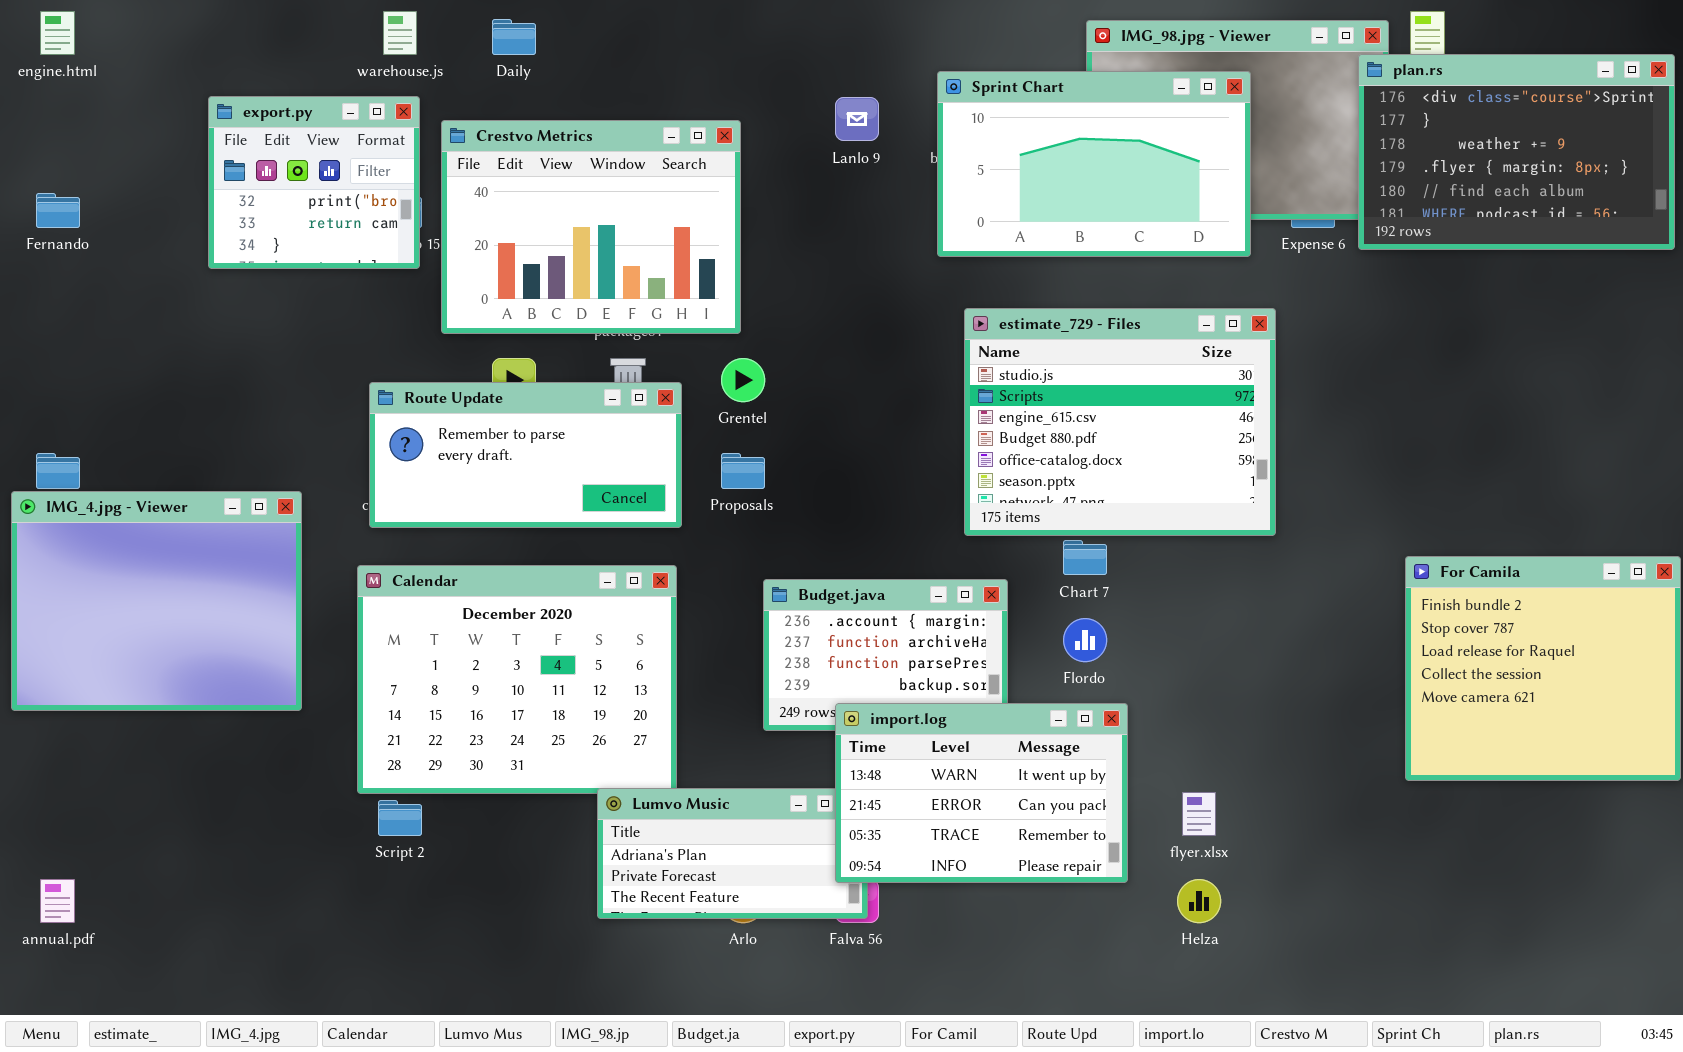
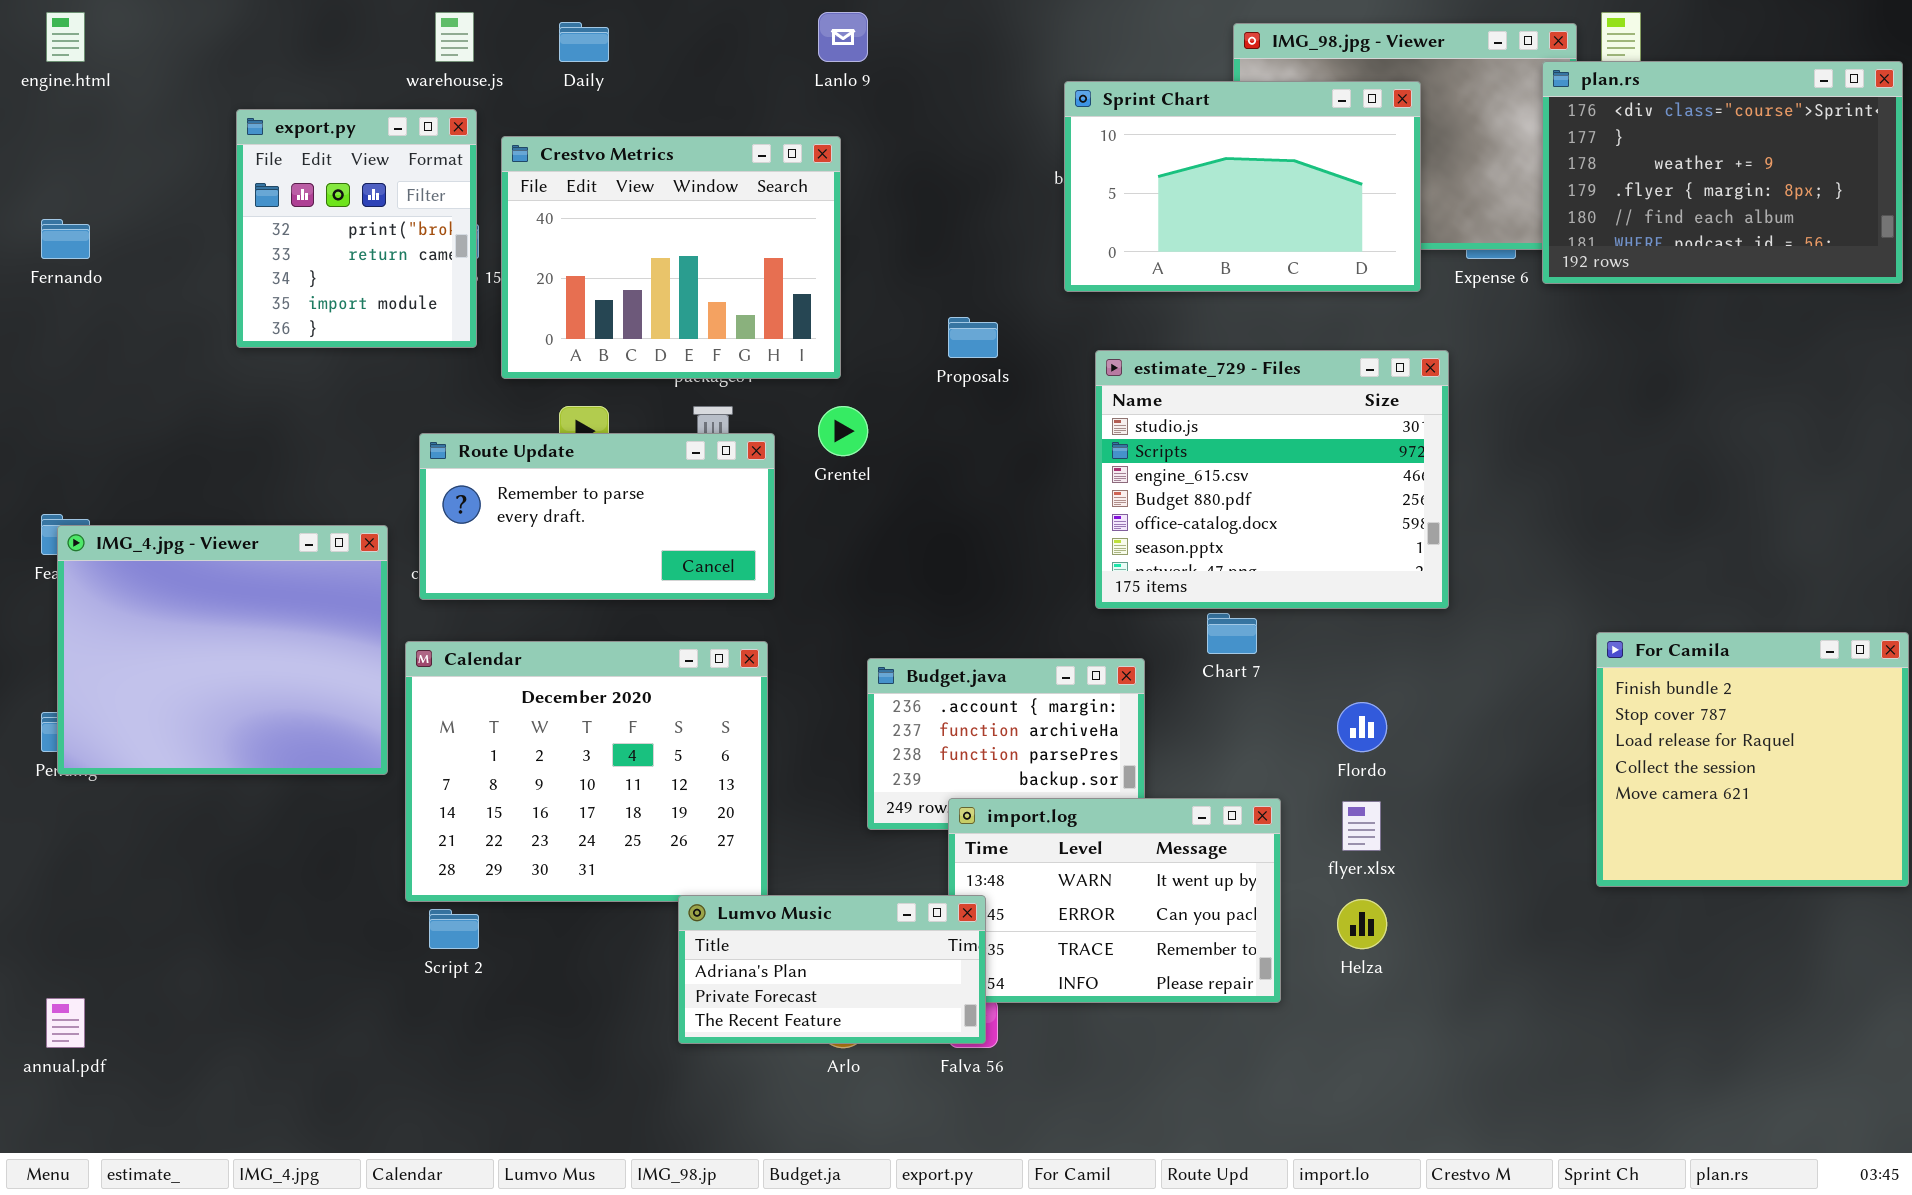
export.py: [208,96,420,269] -> [236,109,477,348], resized
Lanlo 9: [835,97,879,141] -> [818,12,868,62], moved
Proposals: [721,453,765,489] -> [948,317,998,358], moved
IMG_4.jpg - Viewer: [11,491,302,711] -> [57,525,388,775], moved
Flordo: [1063,618,1107,662] -> [1337,702,1387,752], moved
Lumvo Music: [597,788,868,919] -> [678,895,986,1044], raised
flyer.xlsx: [1182,792,1216,836] -> [1342,801,1381,851], moved
Helza: [1177,879,1221,923] -> [1337,899,1387,949], moved

